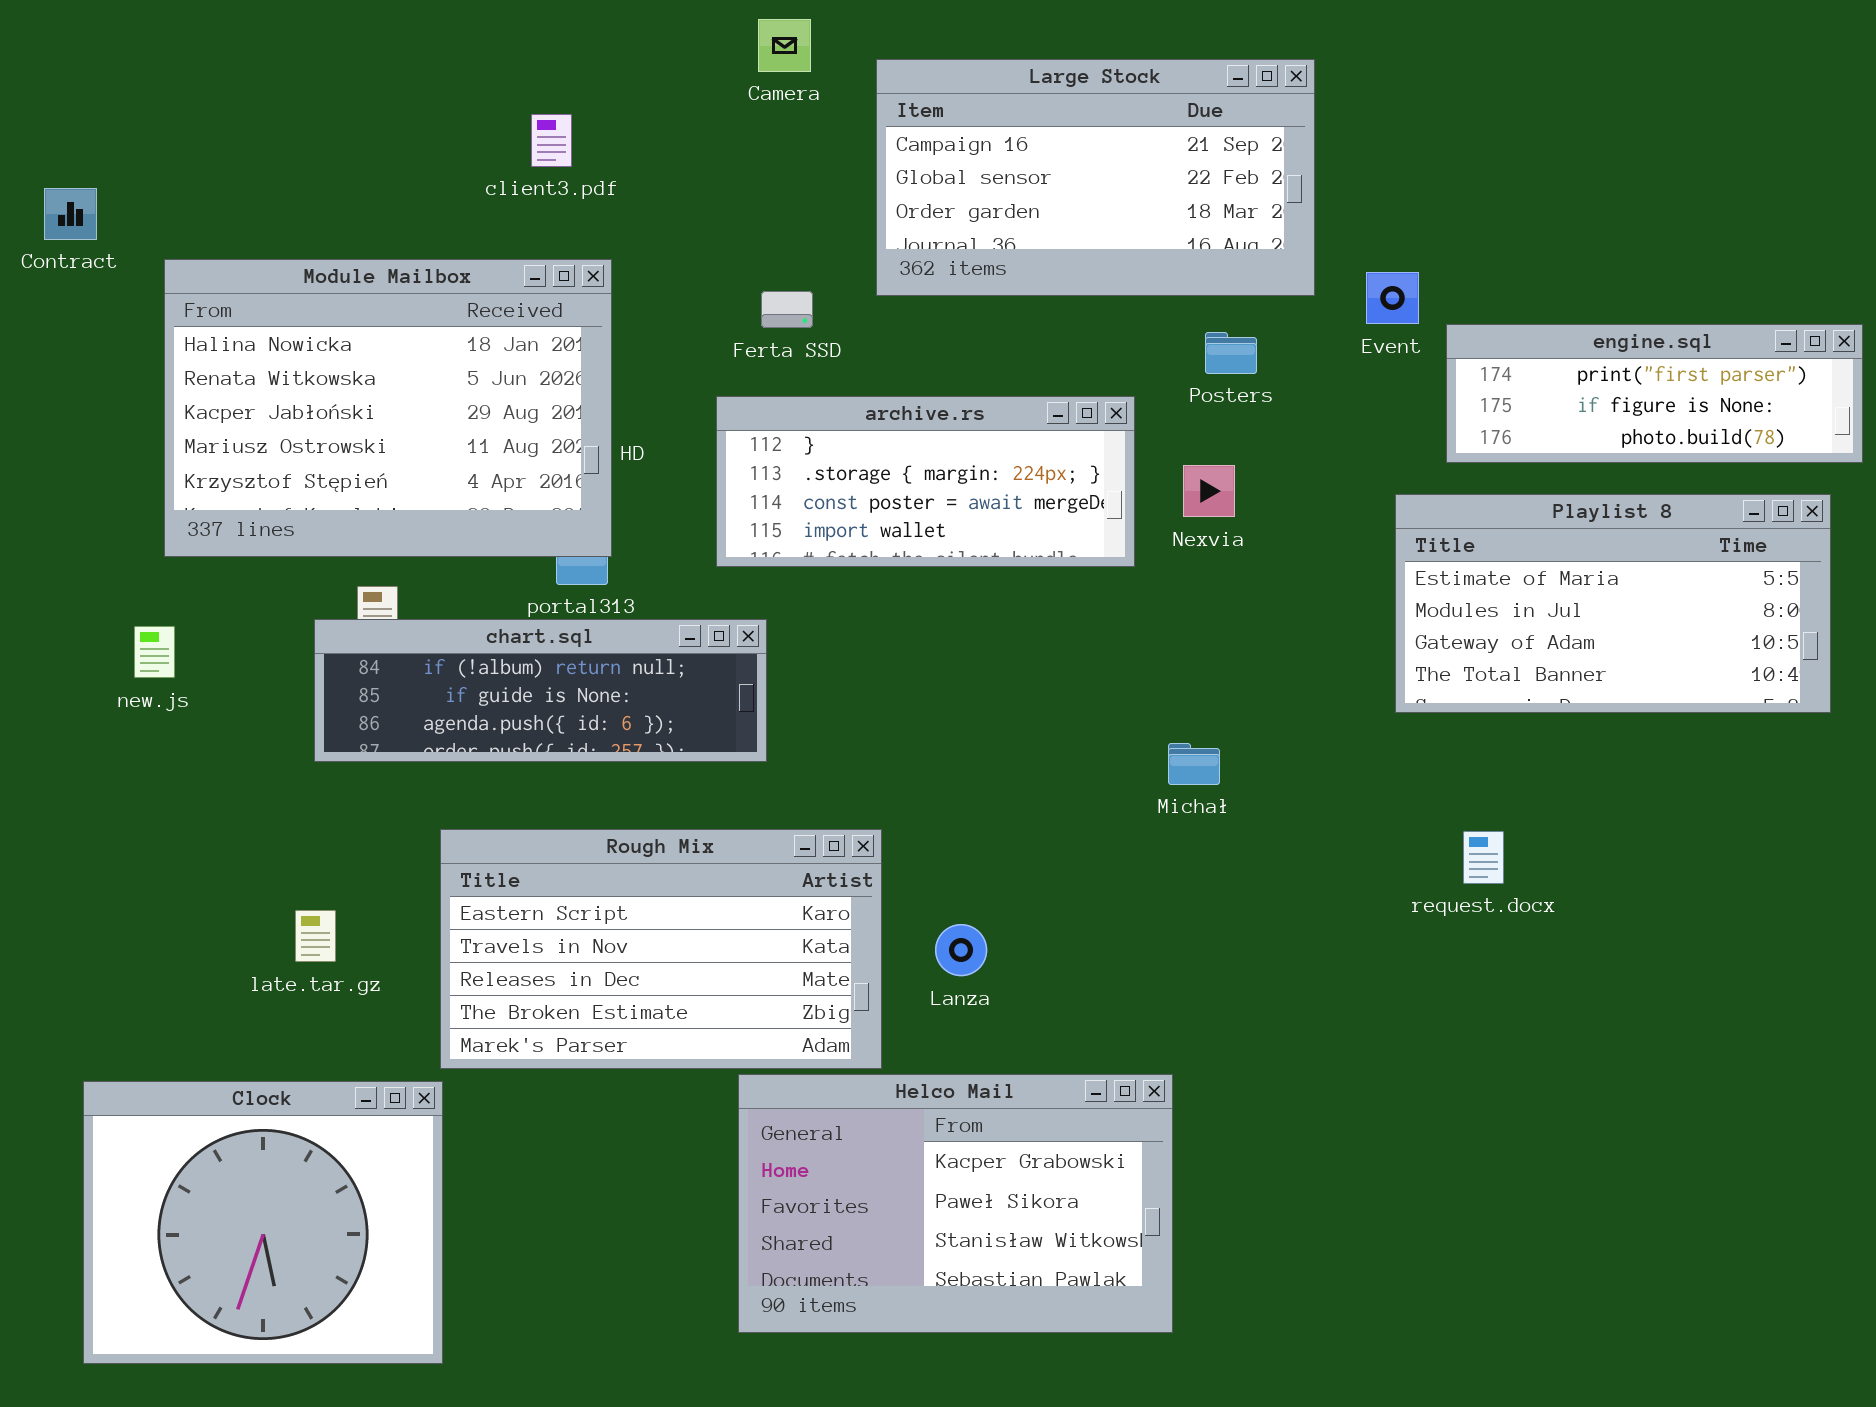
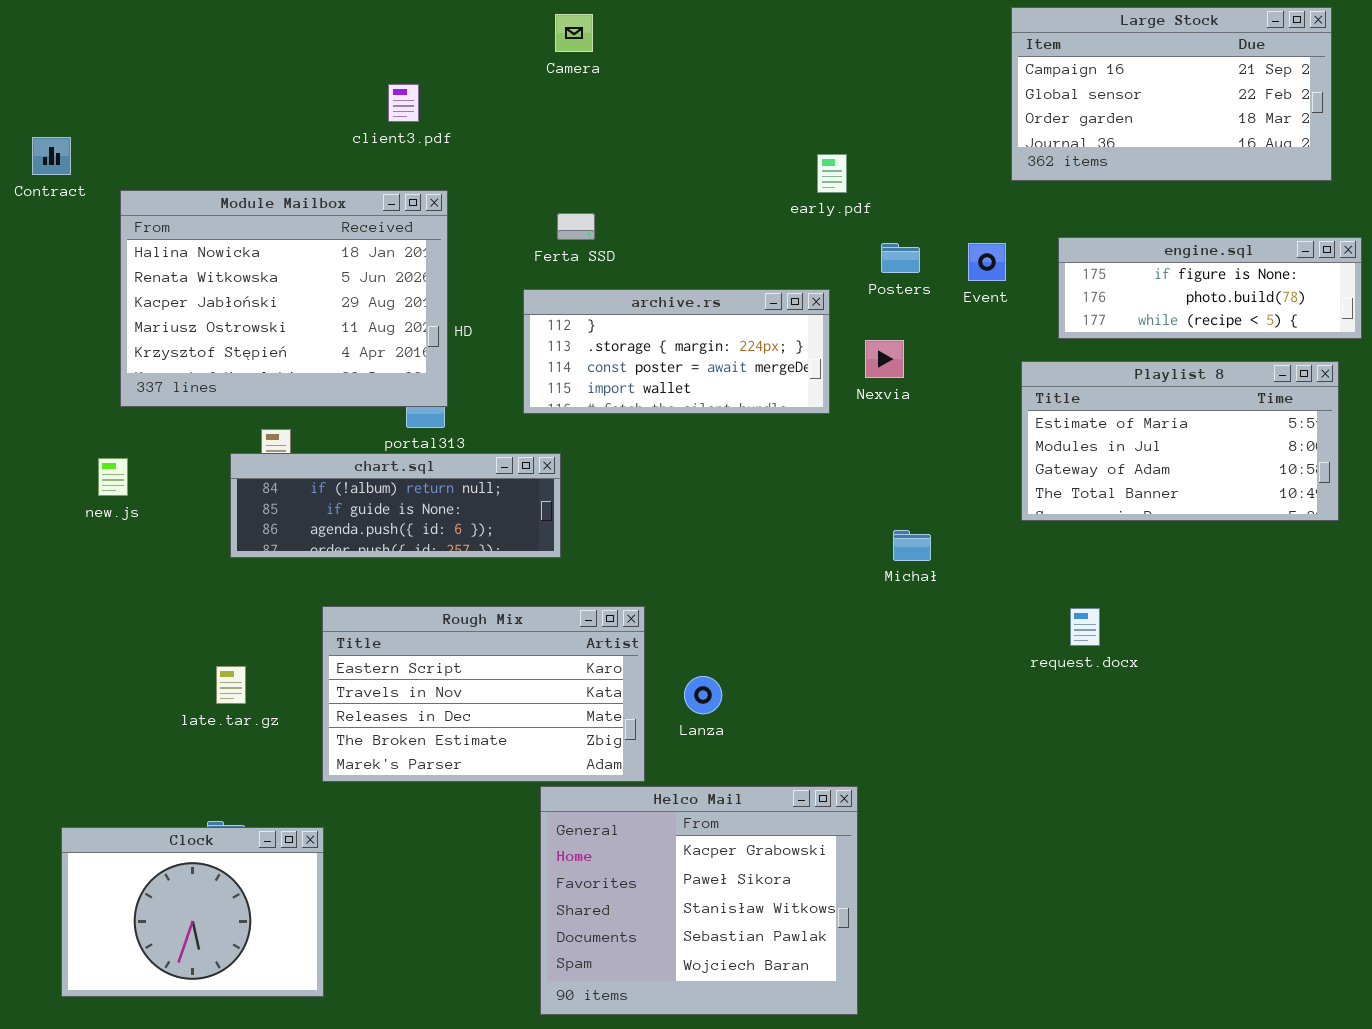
Large Stock: [876,59,1315,296] -> [1011,7,1332,181], moved
Event: [1366,272,1419,324] -> [968,243,1006,281], moved
engine.sql: [1446,324,1863,463] -> [1058,237,1362,339], scrolled down 1 row
Michał: [1168,743,1220,785] -> [893,530,931,561], moved
Helco Mail: [738,1074,1173,1333] -> [540,786,858,1015], resized
Clock: [83,1081,443,1364] -> [61,827,324,997], resized

